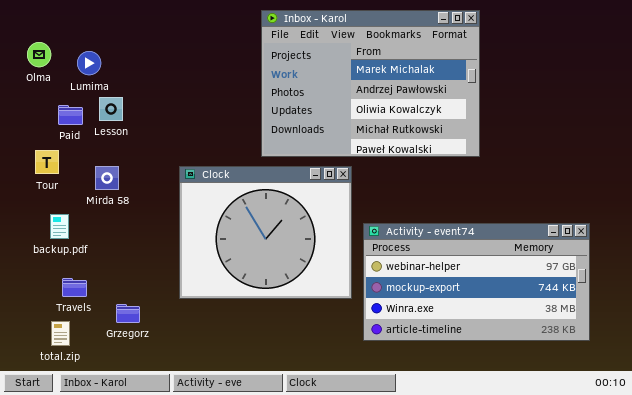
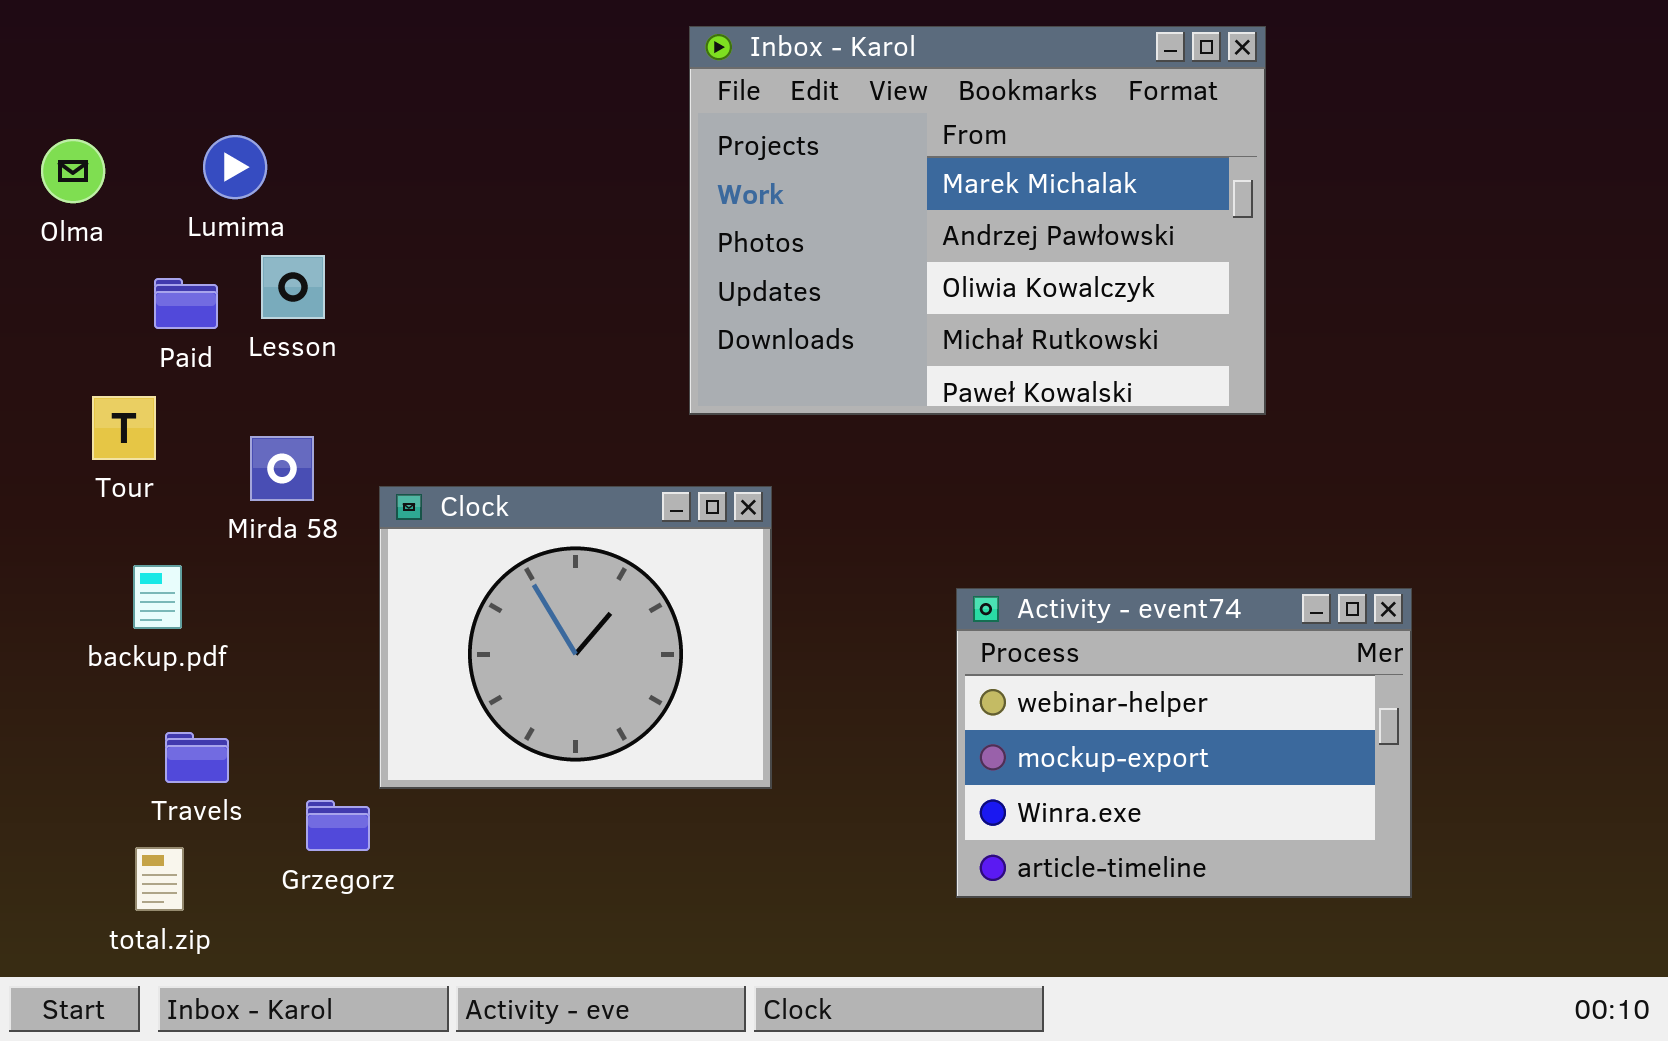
Olma: [27,42,51,67] -> [41,139,105,203], moved
Clock: [179,166,352,299] -> [379,486,772,789], moved, resized
Activity - event74: [363,223,590,341] -> [956,588,1412,898], resized

